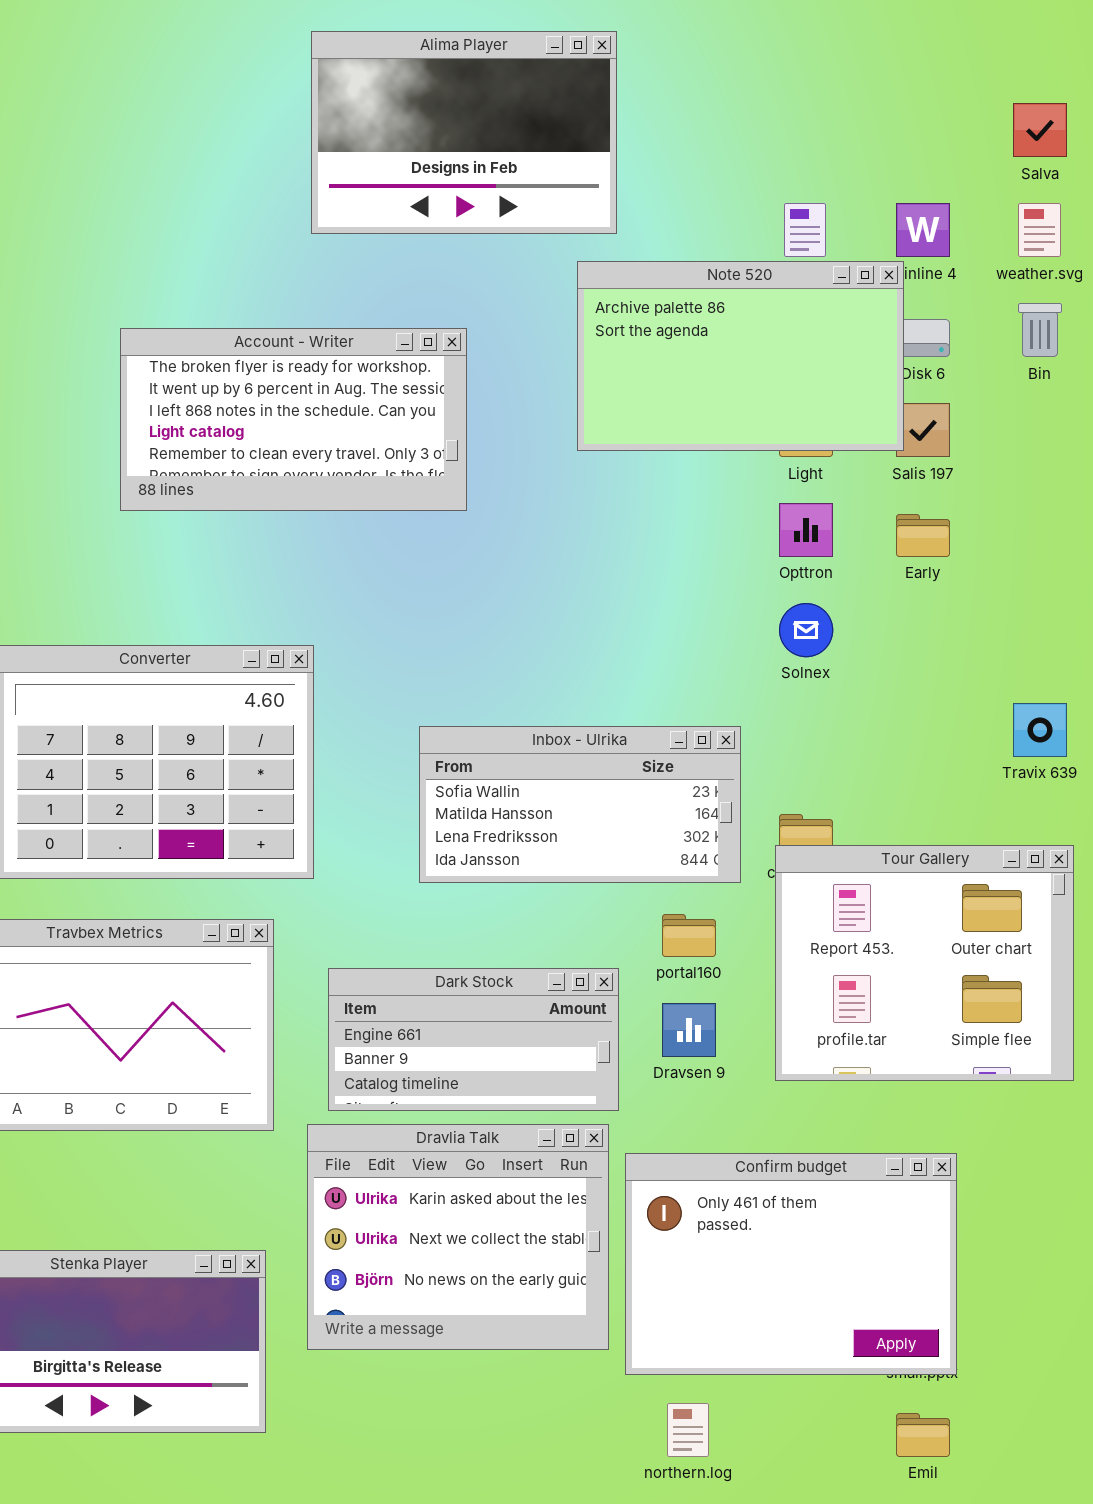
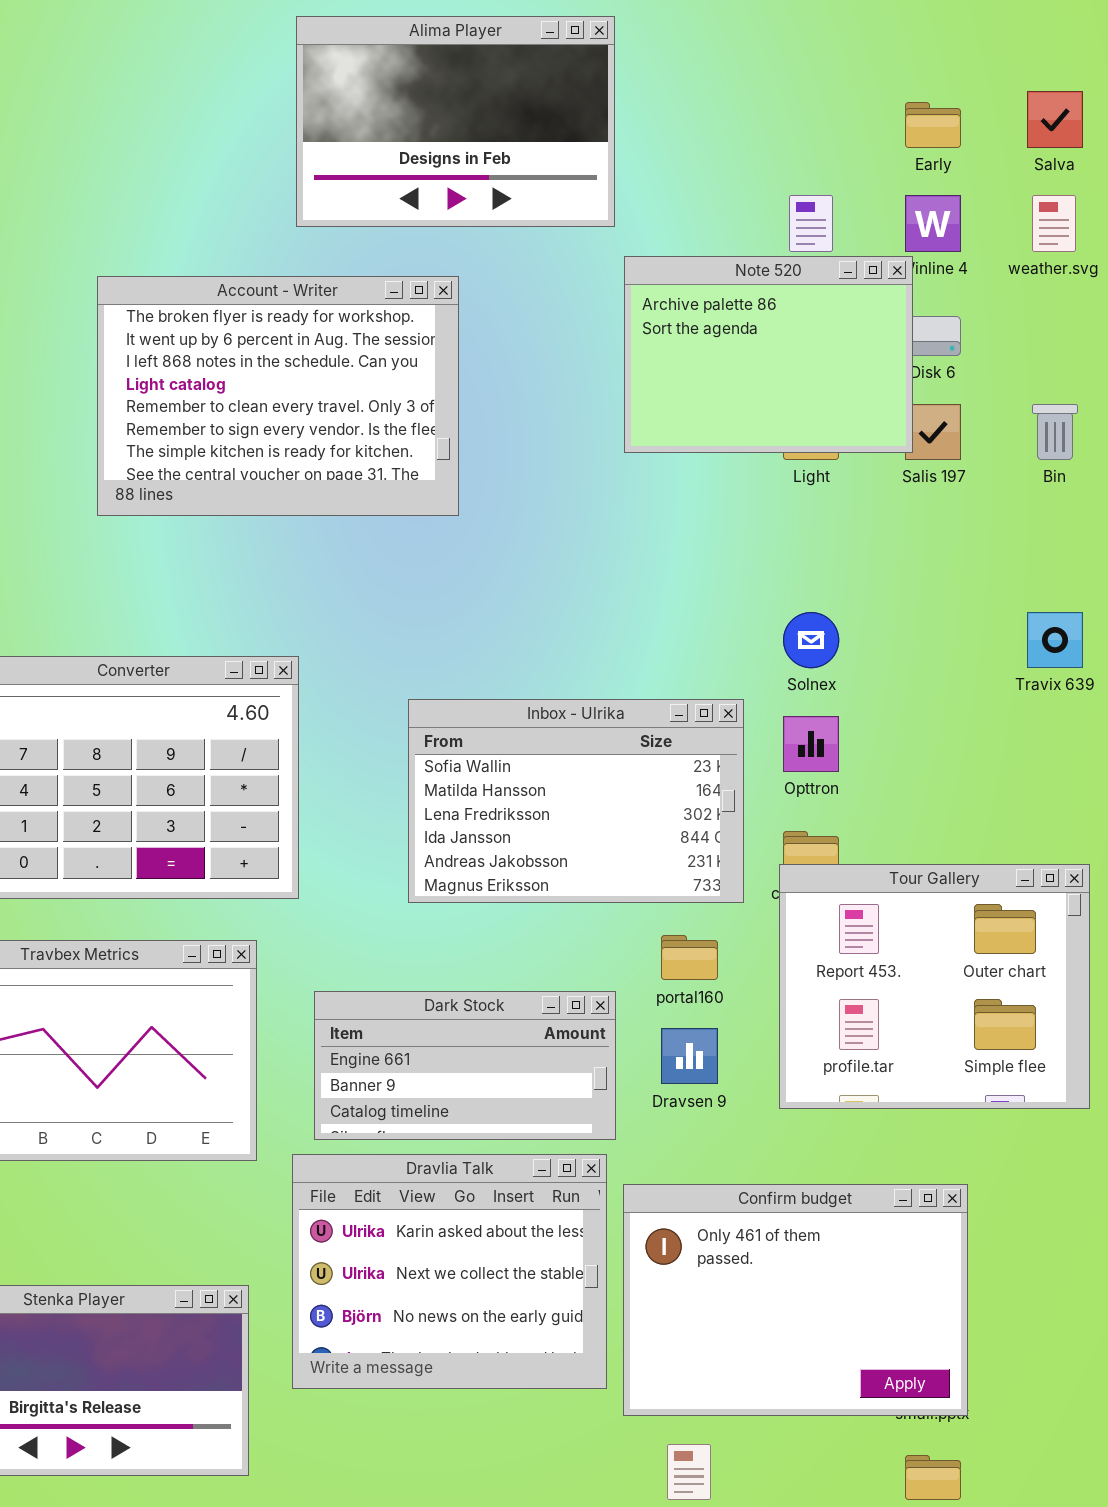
Note 520: [577,261,904,451] -> [624,256,913,453], resized
Bin: [1018,303,1062,357] -> [1032,404,1078,460], moved
Account - Writer: [120,328,467,511] -> [97,276,459,516], resized
Opttron: [779,503,833,557] -> [783,716,839,772], moved
Early: [896,514,950,557] -> [905,102,961,148], moved
Travix 639: [1013,703,1067,757] -> [1027,612,1083,668], moved
Inbox - Ulrika: [419,726,741,883] -> [408,699,744,903], resized

